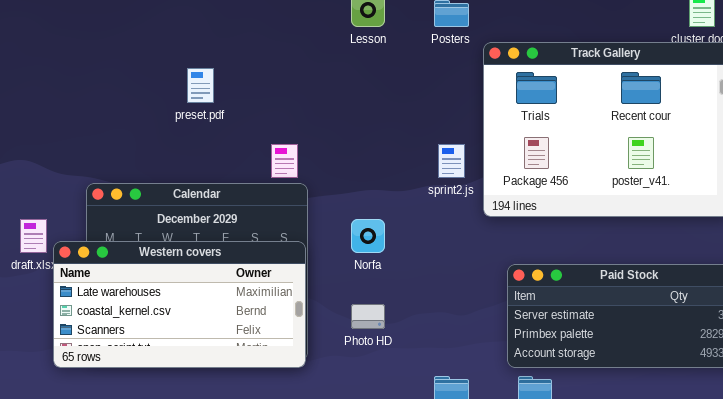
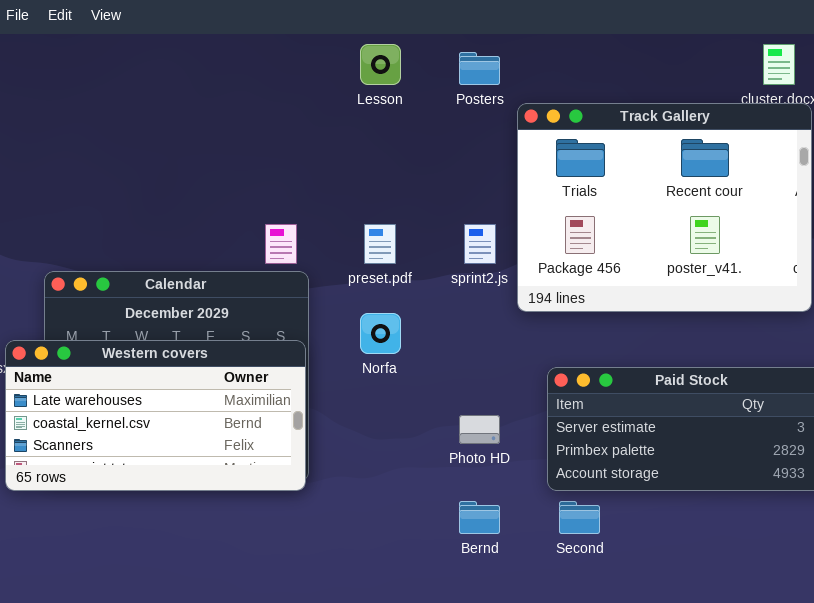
preset.pdf: [187,68,214,103] -> [364,224,396,264], moved
Photo HD: [351,304,385,329] -> [459,415,500,444], moved

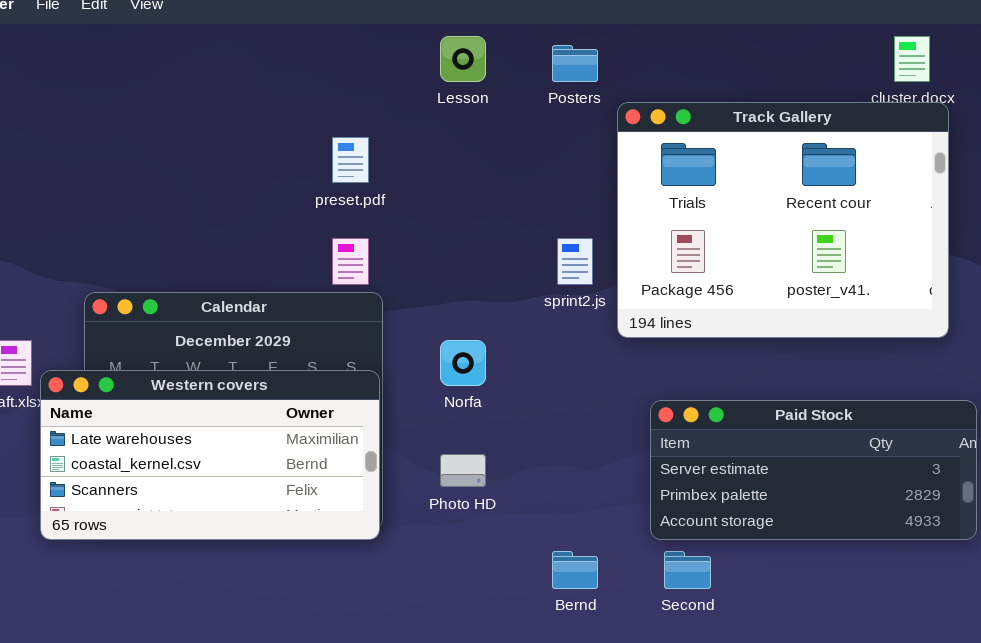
preset.pdf: [364,224,396,264] -> [332,137,369,183], moved
Photo HD: [459,415,500,444] -> [440,454,486,487], moved

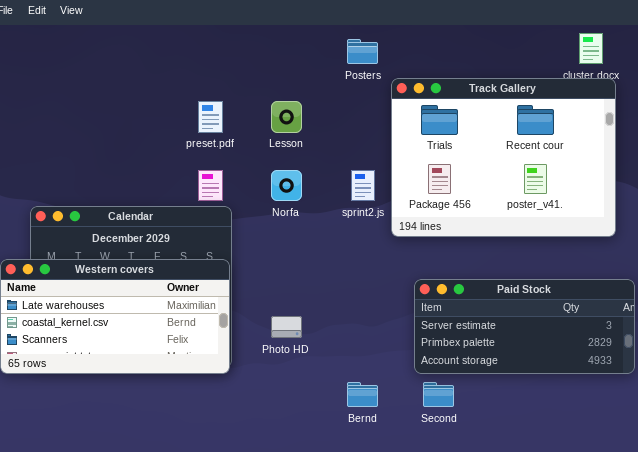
Lesson: [440,36,486,82] -> [271,101,302,133], moved
Norfa: [440,340,486,386] -> [271,170,302,201], moved

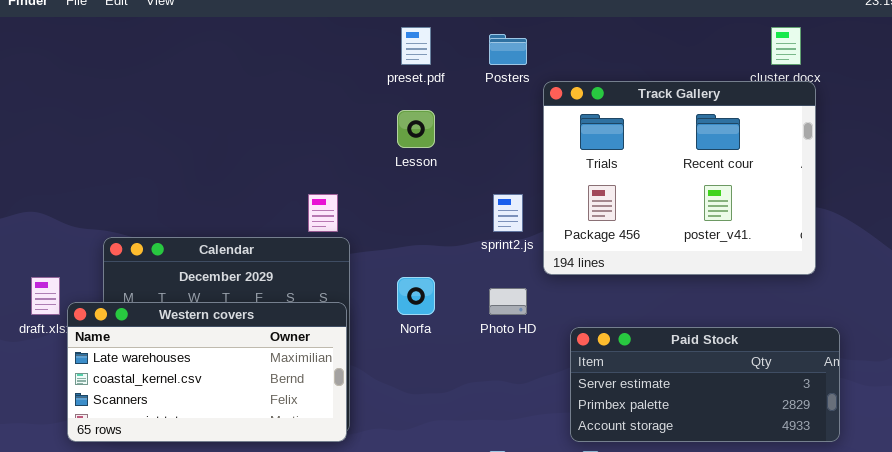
preset.pdf: [198,101,223,133] -> [401,27,431,65], moved
Norfa: [271,170,302,201] -> [397,277,435,315], moved
Photo HD: [271,316,302,338] -> [489,288,527,315], moved

